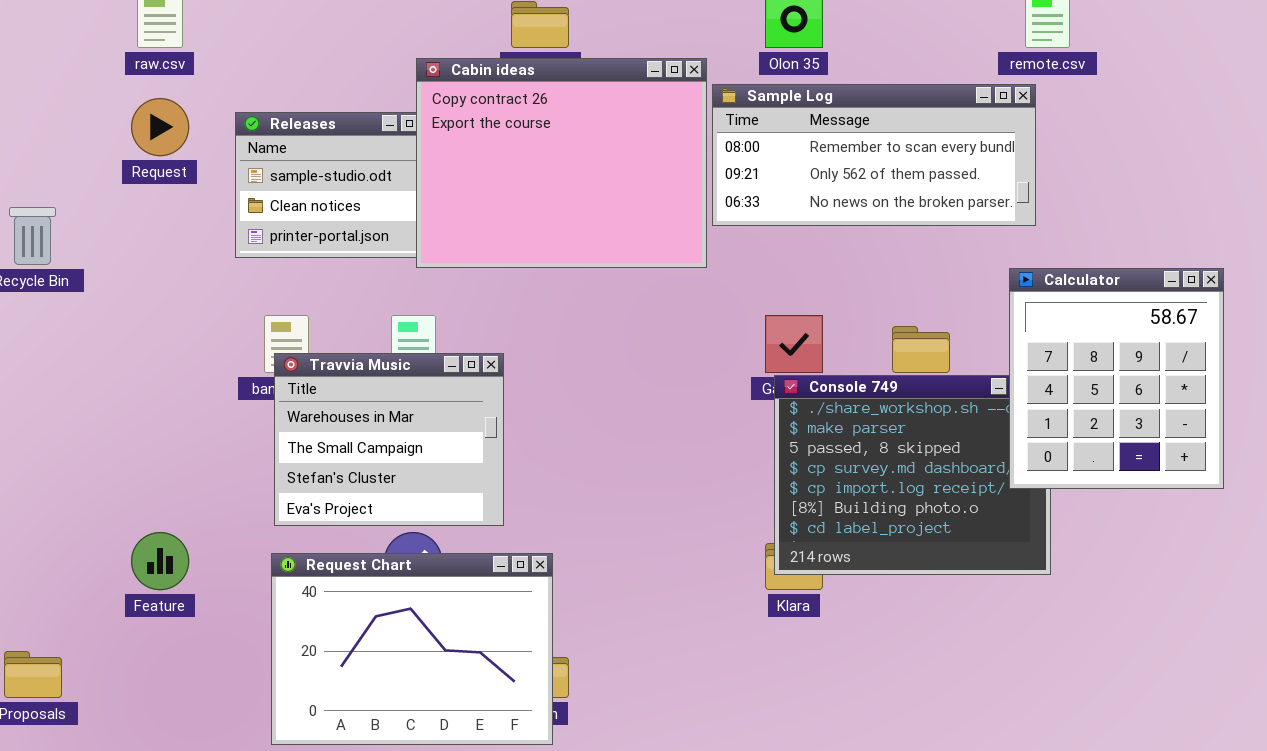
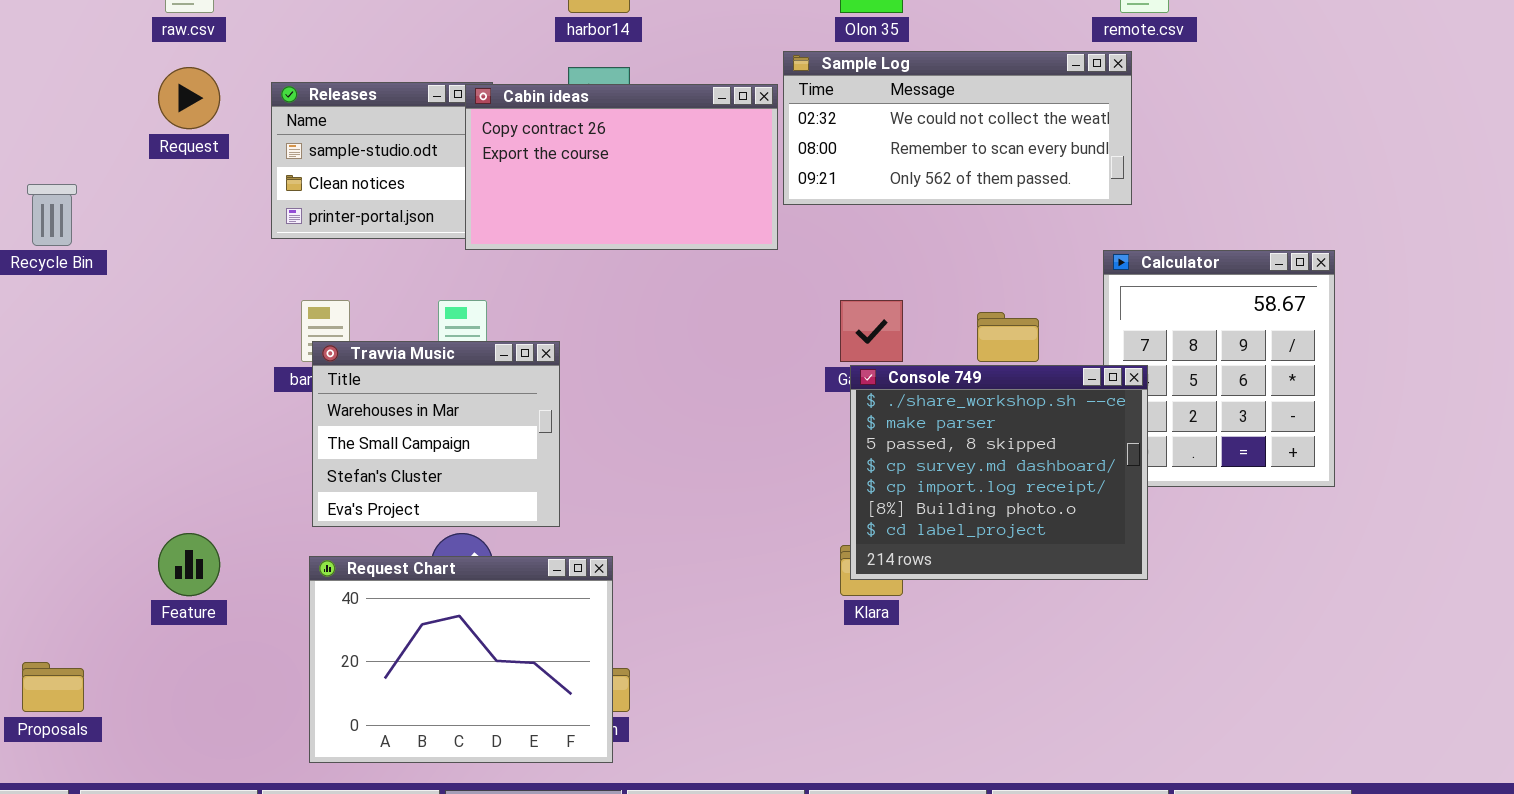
Cabin ideas: [416,58,707,268] -> [465,84,778,250], resized
Sample Log: [712,84,1036,226] -> [783,51,1132,205], scrolled up 1 row
Console 749: [774,375,1051,575] -> [850,365,1148,580], raised

